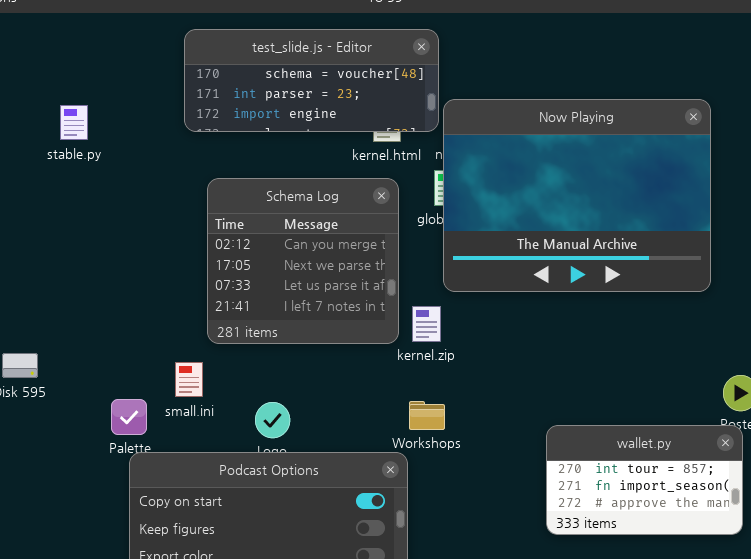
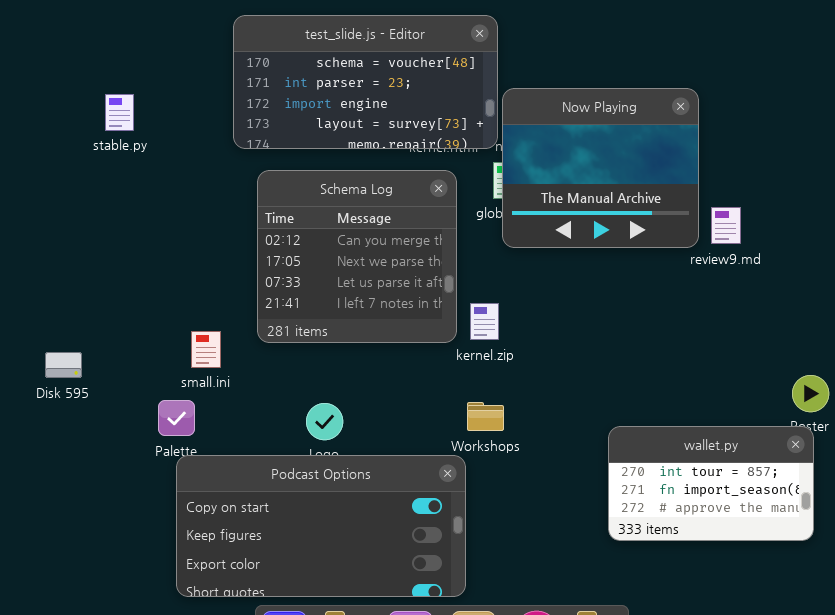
test_slide.js - Editor: [184,29,439,132] -> [233,15,498,149], resized
Now Playing: [443,99,711,292] -> [502,88,699,248], resized
small.ini: [175,362,203,397] -> [191,331,221,368], moved

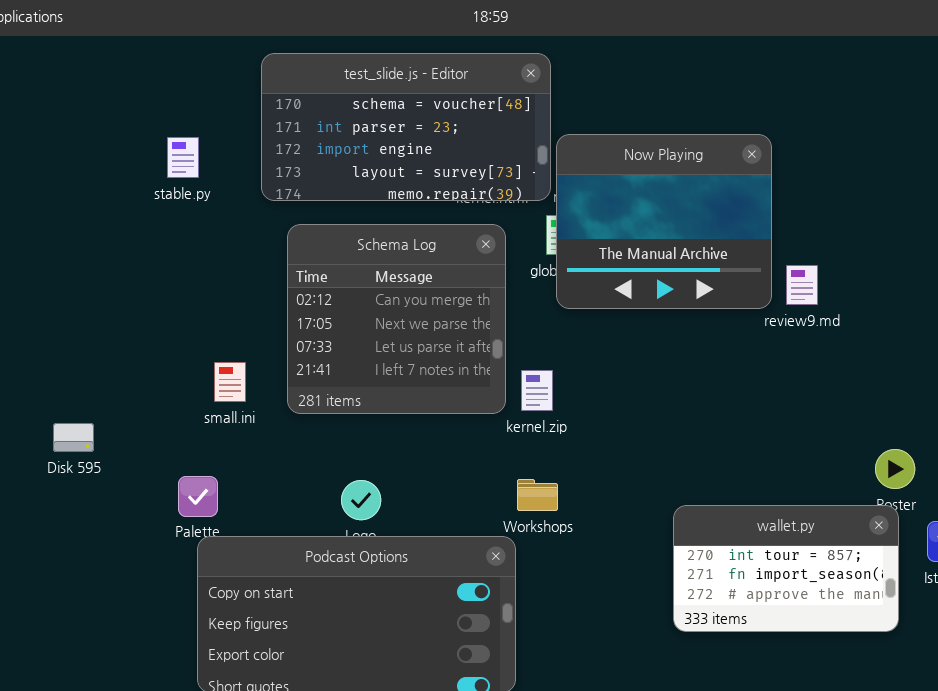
stable.py: [105,94,134,131] -> [167,137,199,178], moved
small.ini: [191,331,221,368] -> [214,362,246,402], moved

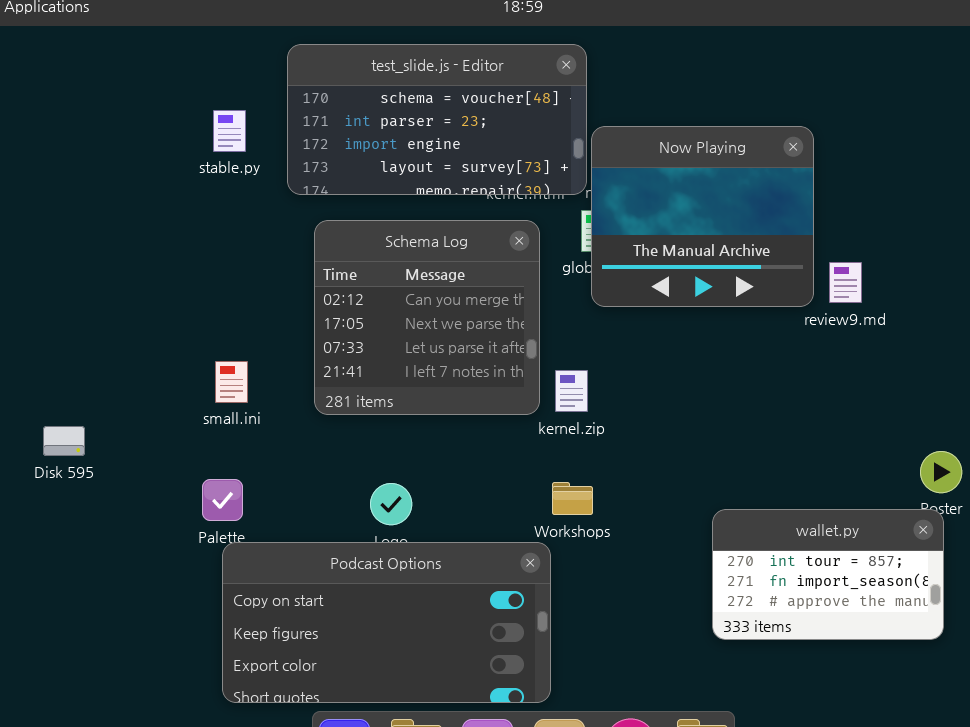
stable.py: [167,137,199,178] -> [213,110,246,152], moved
small.ini: [214,362,246,402] -> [215,361,248,403], moved
Disk 595: [53,423,94,452] -> [43,426,85,456], moved

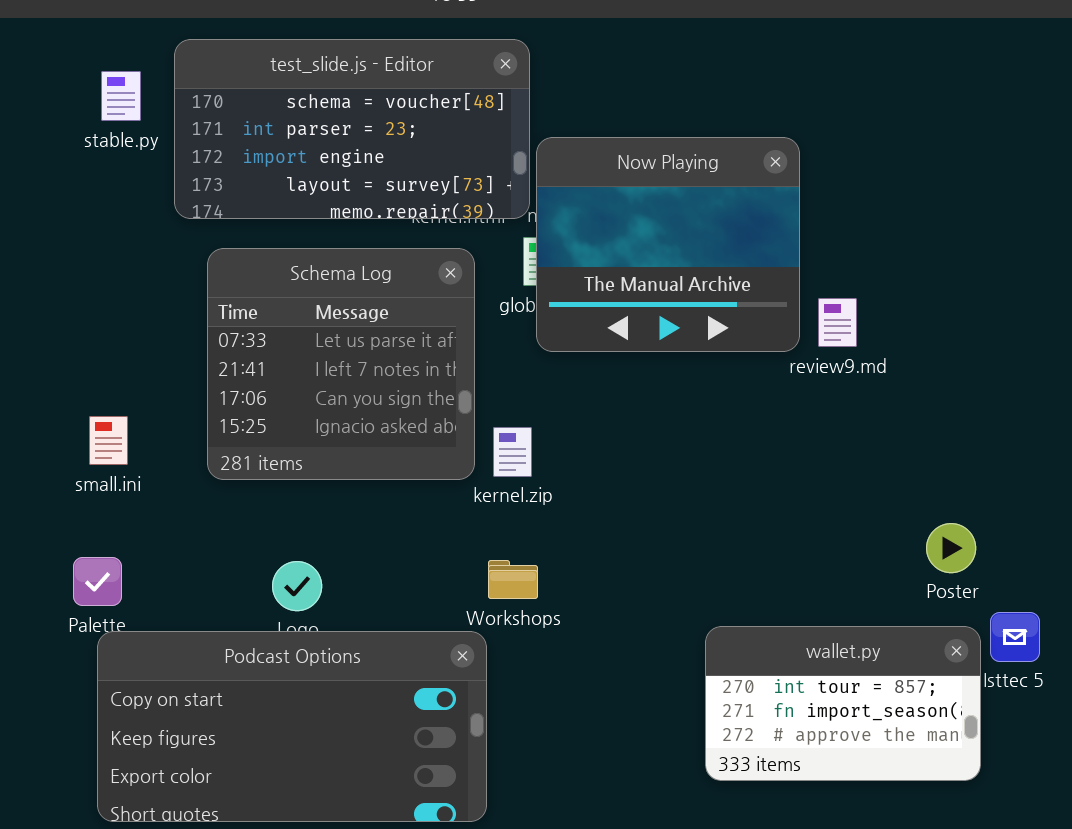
stable.py: [213,110,246,152] -> [101,71,141,121], moved
Schema Log: [314,220,540,415] -> [207,248,475,480], scrolled down 2 rows
wallet.py: [712,509,944,640] -> [705,626,981,781], moved

